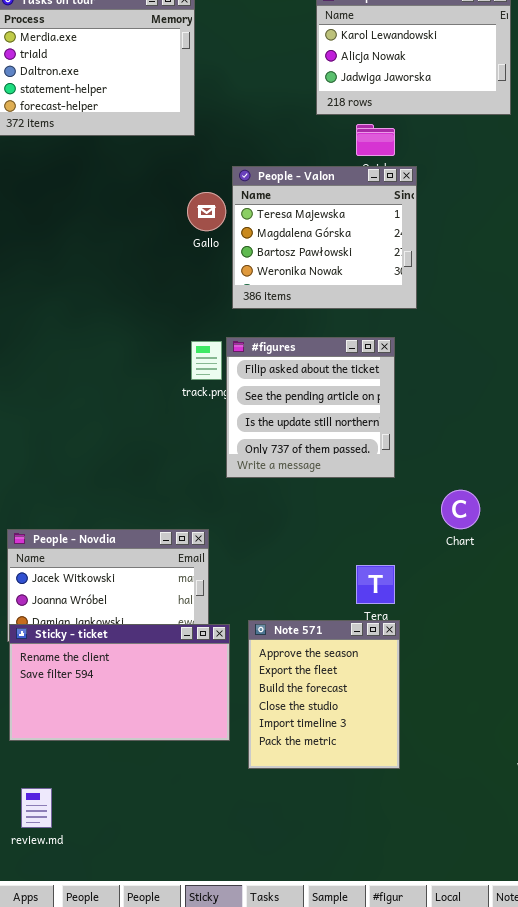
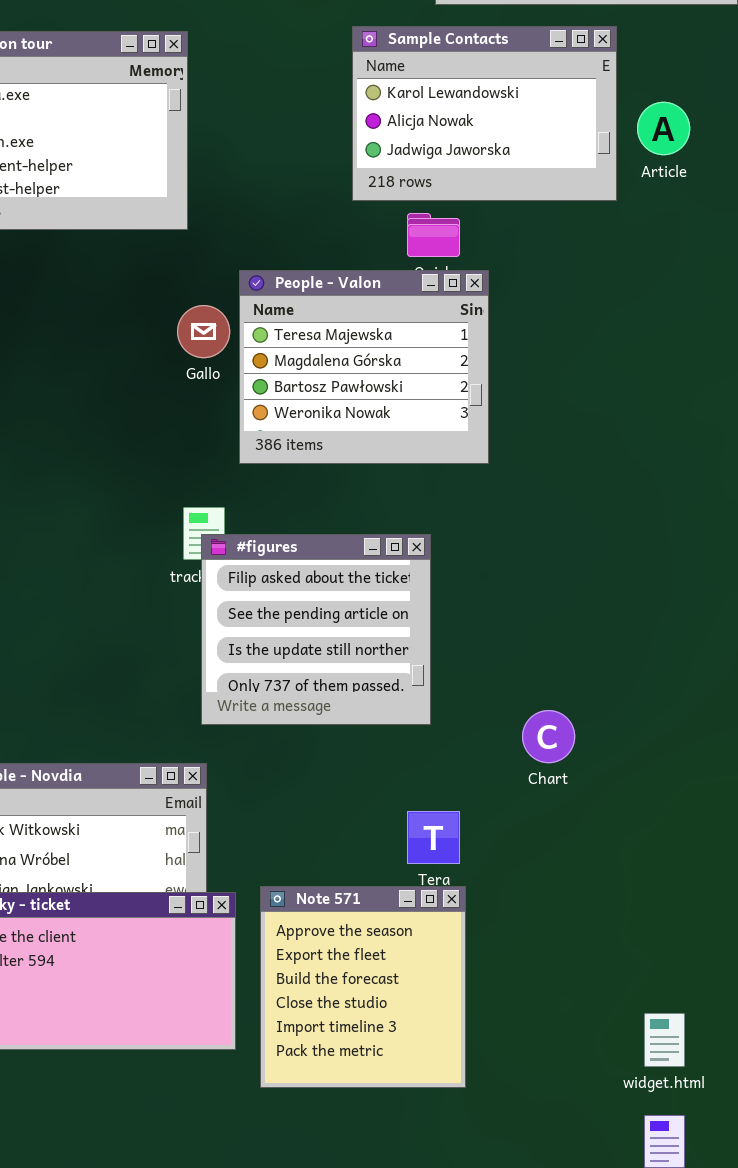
#figures: [226,337,395,478] -> [201,534,431,725], moved

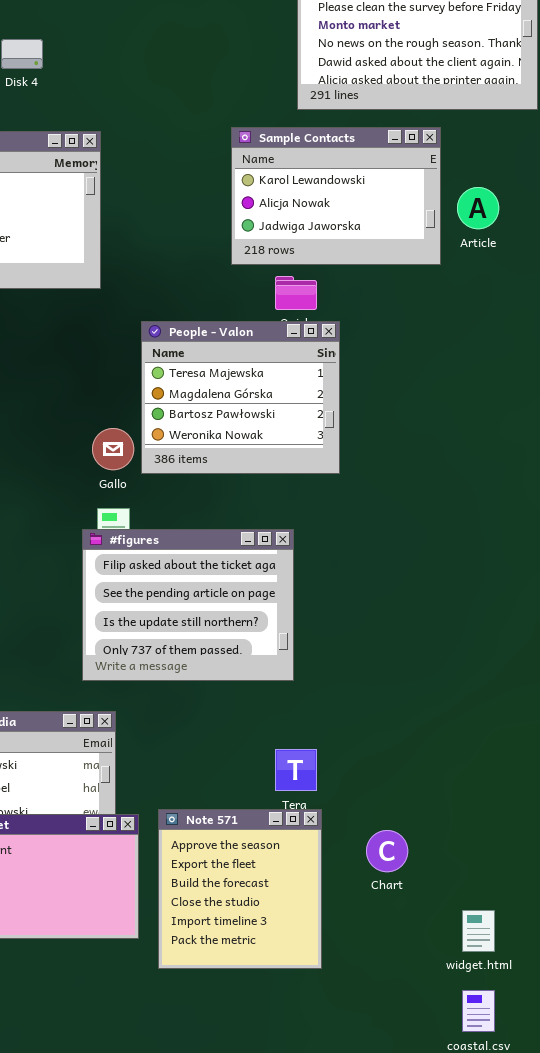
Gallo: [177,305,230,358] -> [92,428,134,470], moved
#figures: [201,534,431,725] -> [82,529,294,681], resized
Chart: [522,710,575,763] -> [366,830,408,872], moved

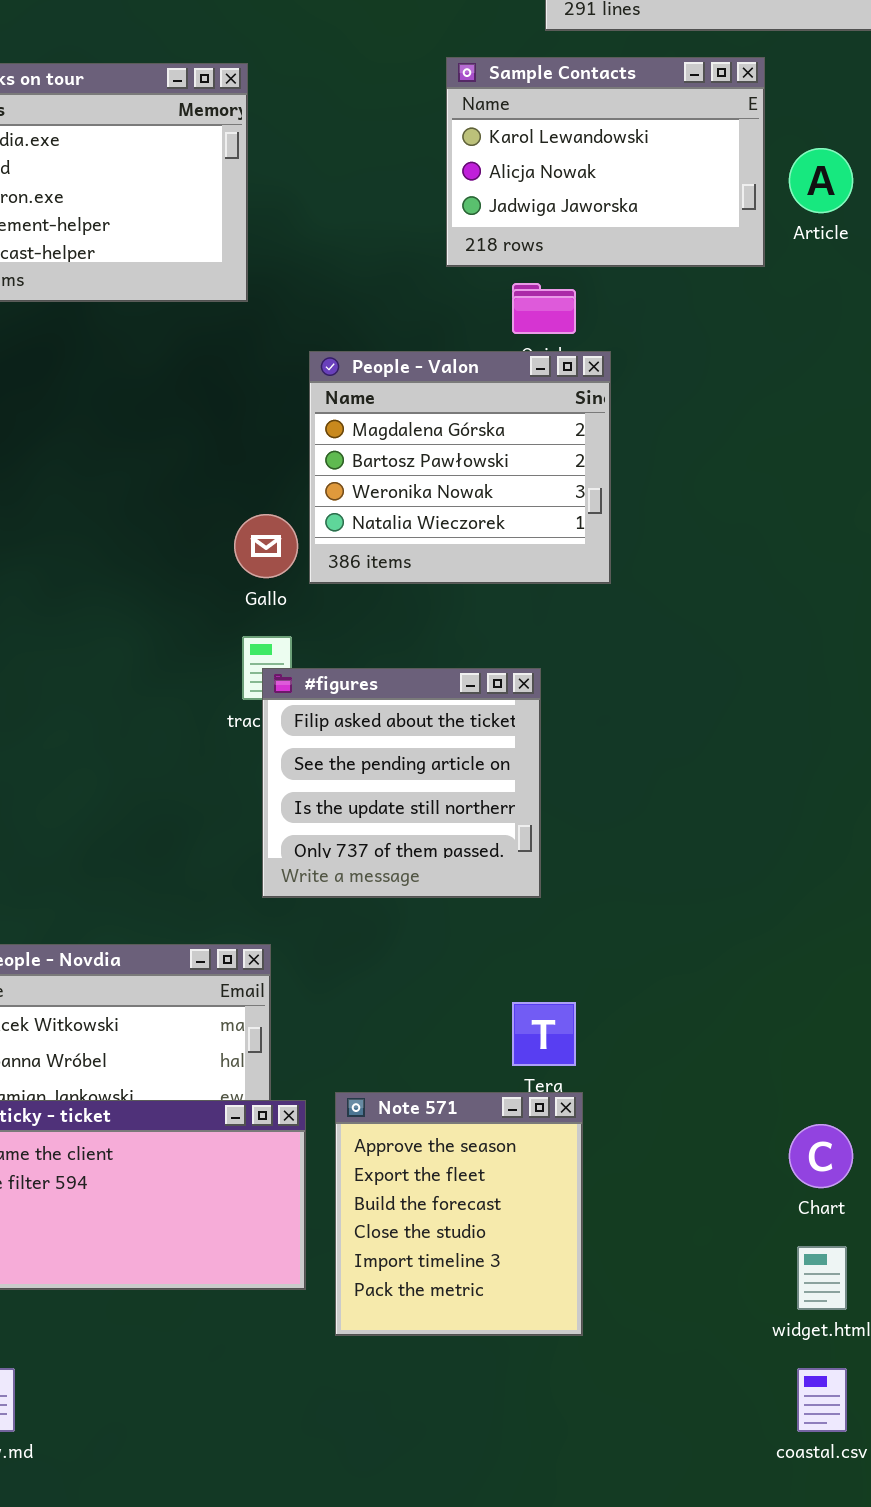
People - Valon: [141,321,340,474] -> [309,351,611,584], scrolled down 1 row
#figures: [82,529,294,681] -> [262,668,541,898], resized
Chart: [366,830,408,872] -> [789,1124,853,1188], moved

